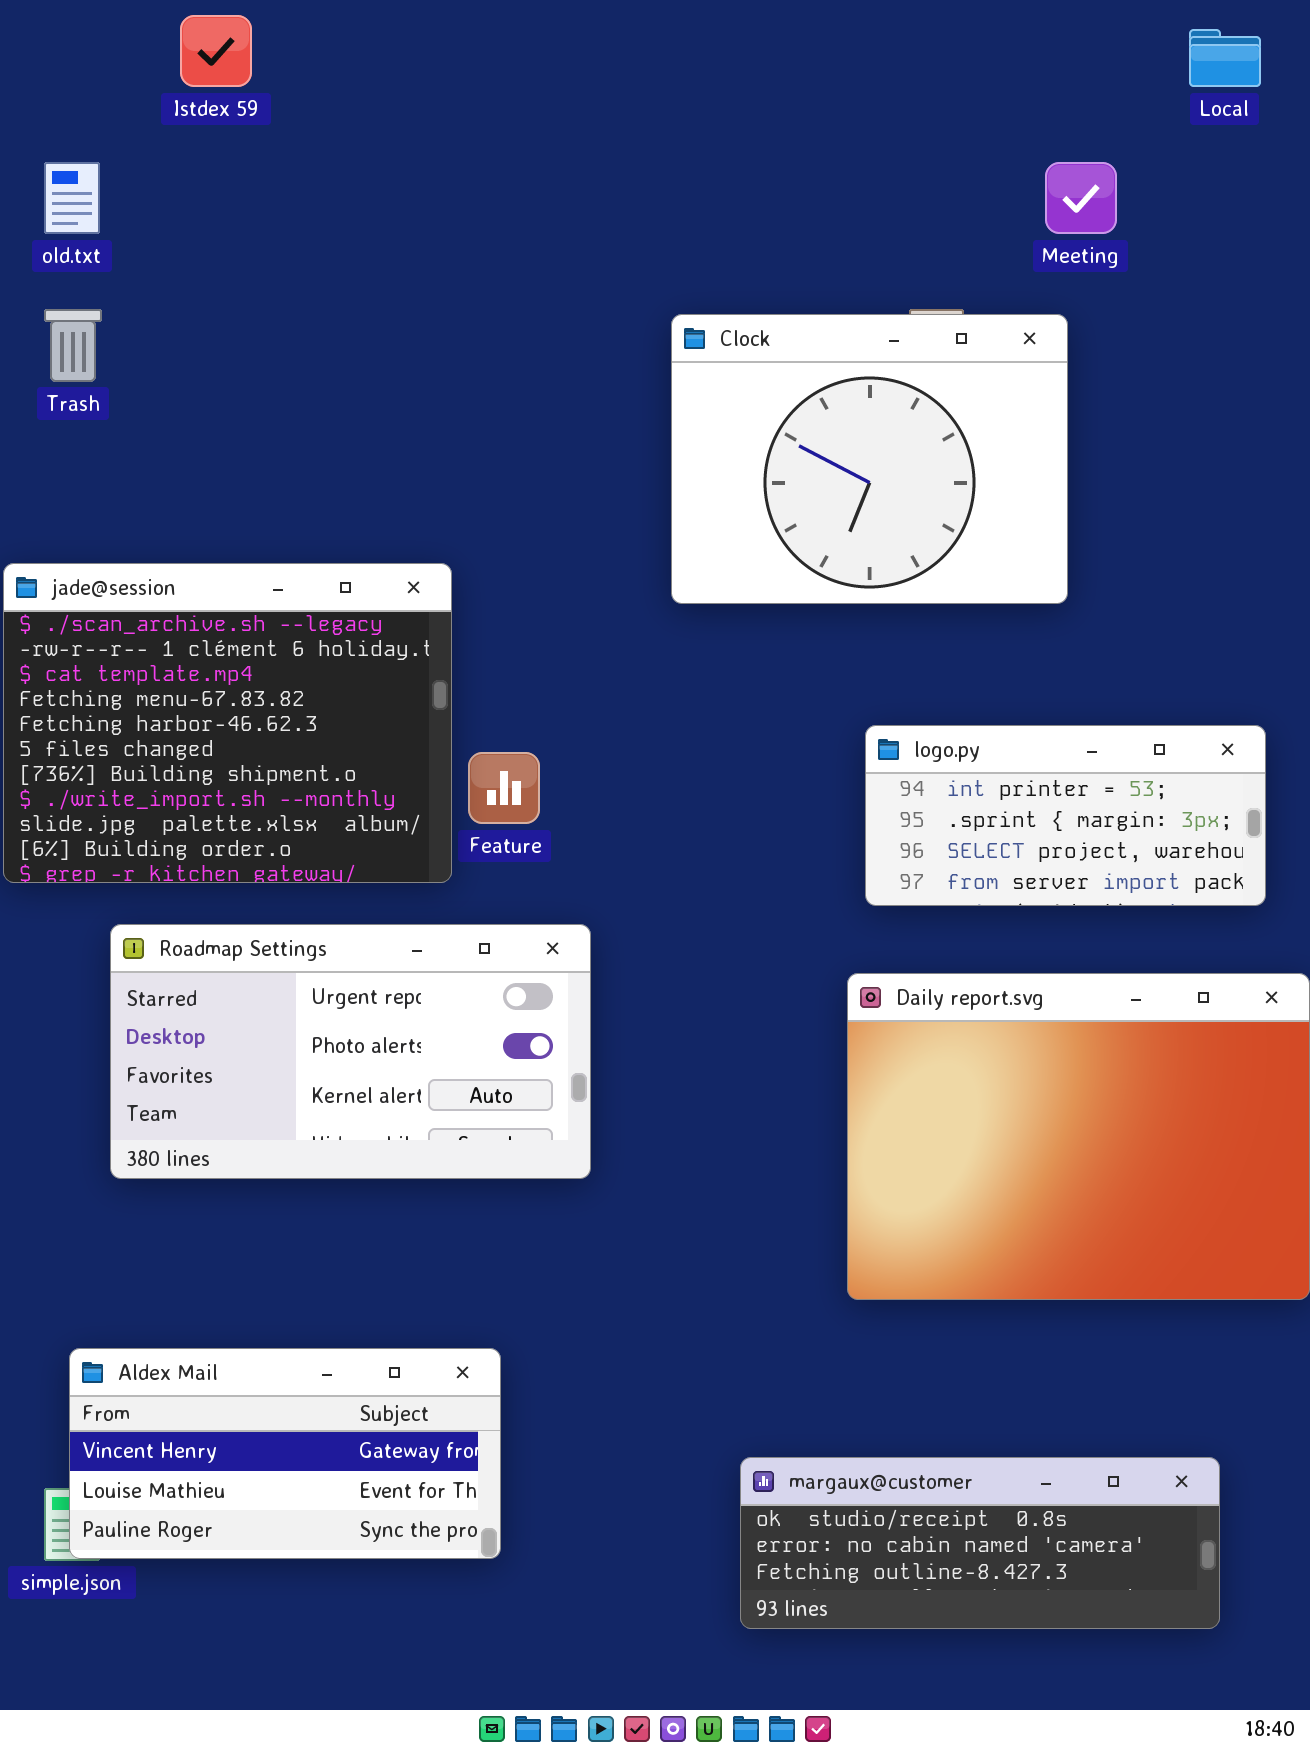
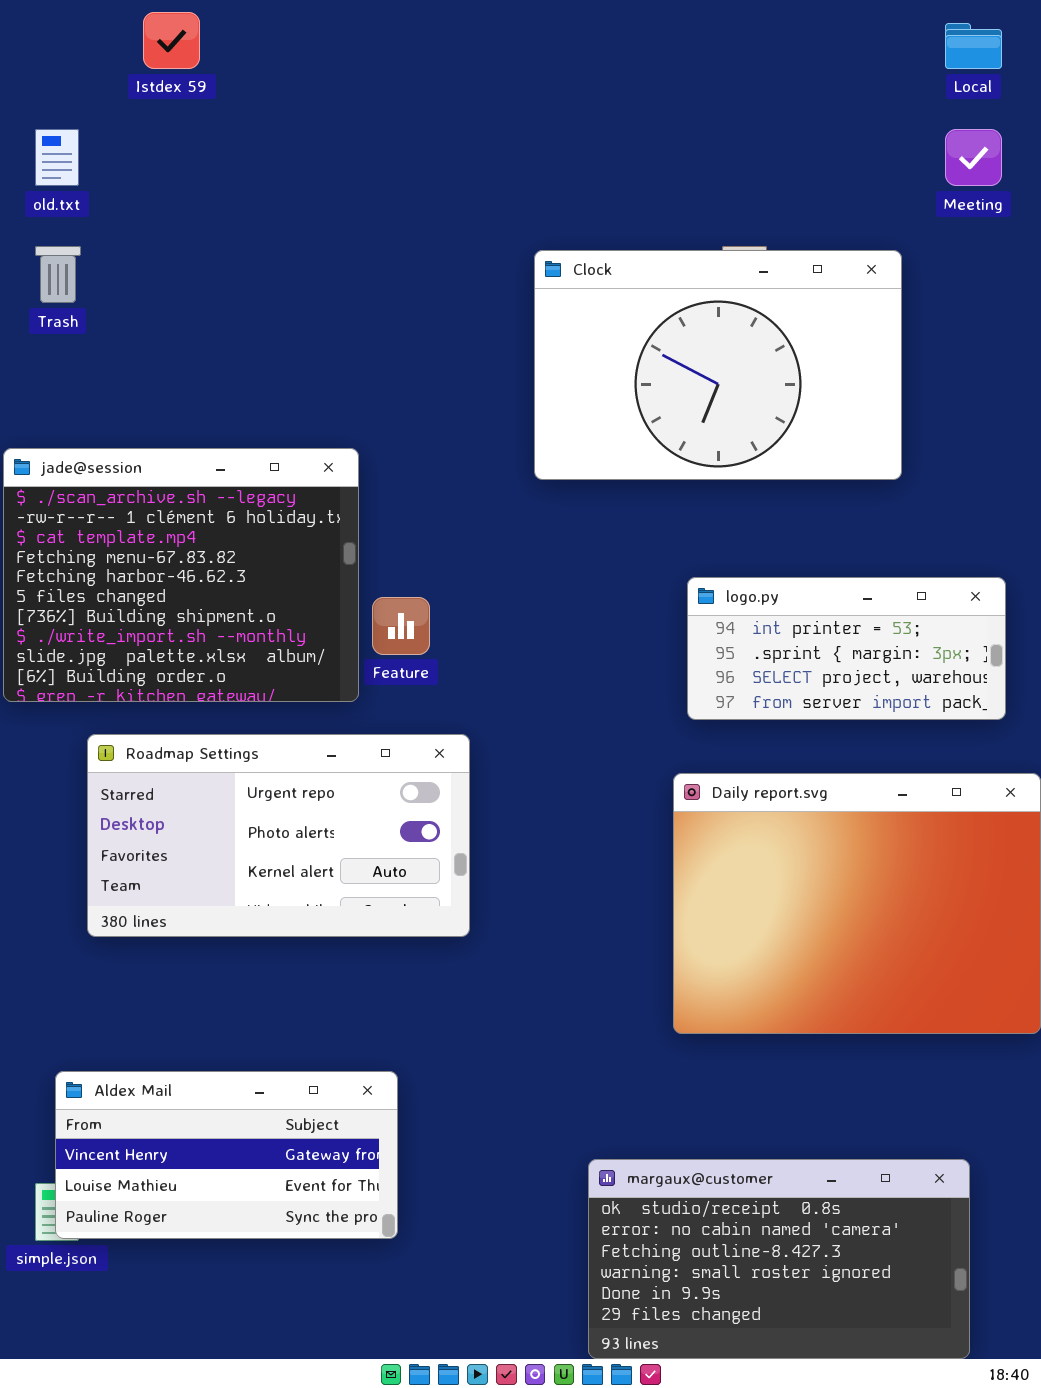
Meeting: [1045,162,1117,234] -> [945,129,1002,186], moved
Clock: [671,314,1068,604] -> [534,250,902,480], resized
margaux@customer: [740,1457,1220,1629] -> [588,1159,970,1359], resized

